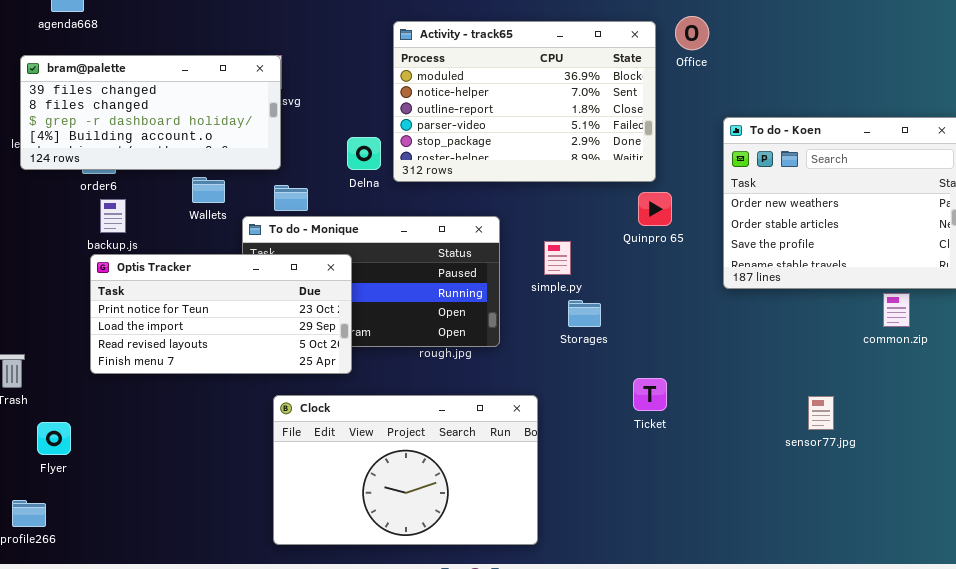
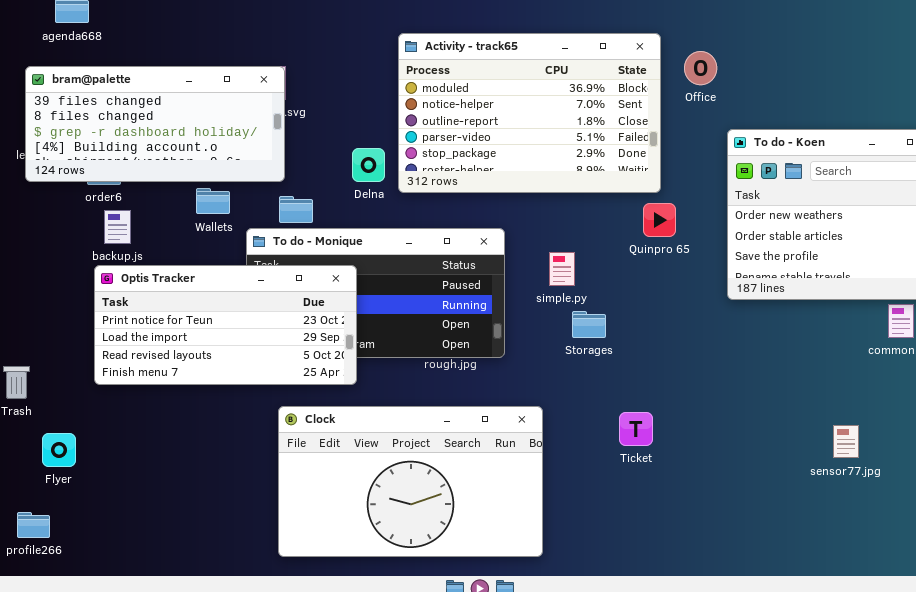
Office: [675,16,709,50] -> [684,51,717,85], moved
Ticket: [633,378,667,411] -> [619,412,653,446], moved
sensor77.jpg: [808,396,834,430] -> [833,425,859,458], moved

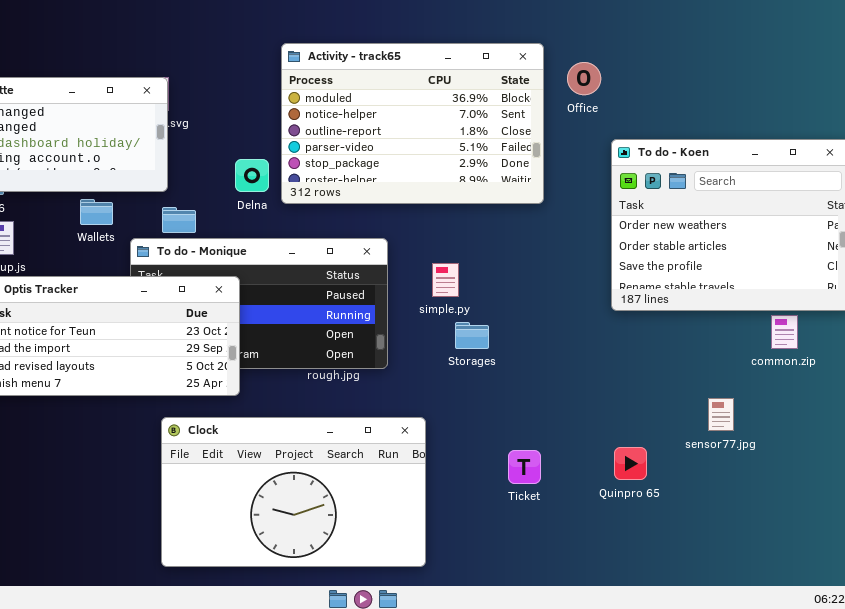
Quinpro 65: [643,203,676,237] -> [614,447,647,480], moved
Ticket: [619,412,653,446] -> [508,450,541,484], moved
sensor77.jpg: [833,425,859,458] -> [708,398,734,431], moved

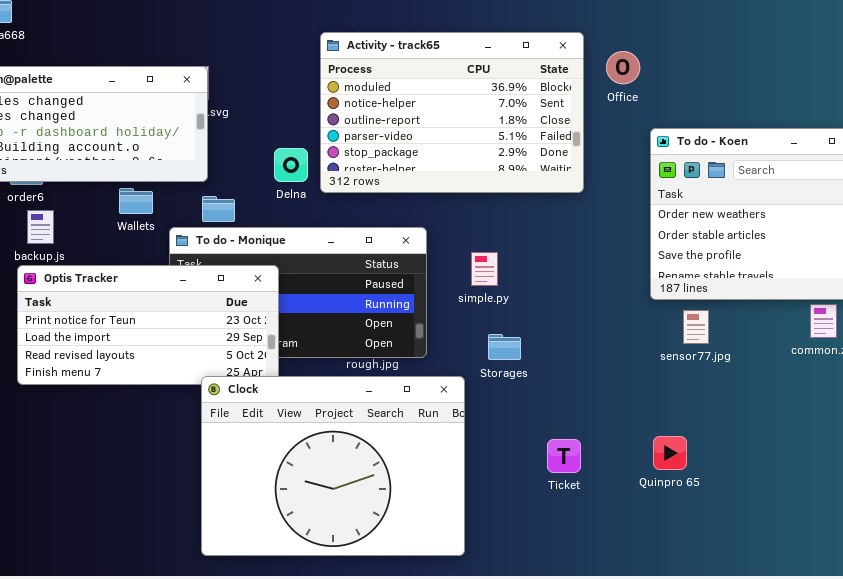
Storages: [455,322,489,349] -> [488,334,521,360], moved
sensor77.jpg: [708,398,734,431] -> [683,310,709,344], moved
Clock: [161,417,426,567] -> [201,376,465,556], resized

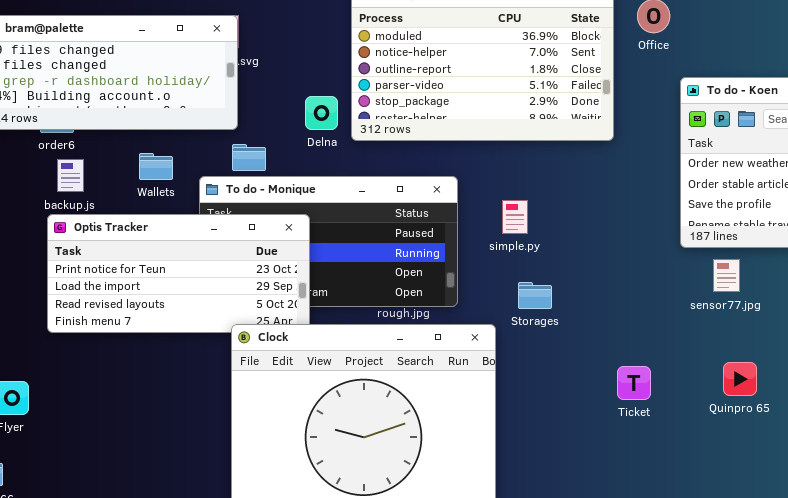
Wallets: [119,188,153,214] -> [139,153,173,180], moved
Quinpro 65: [653,436,687,470] -> [723,362,757,396], moved
Ticket: [547,439,581,473] -> [617,366,651,400], moved

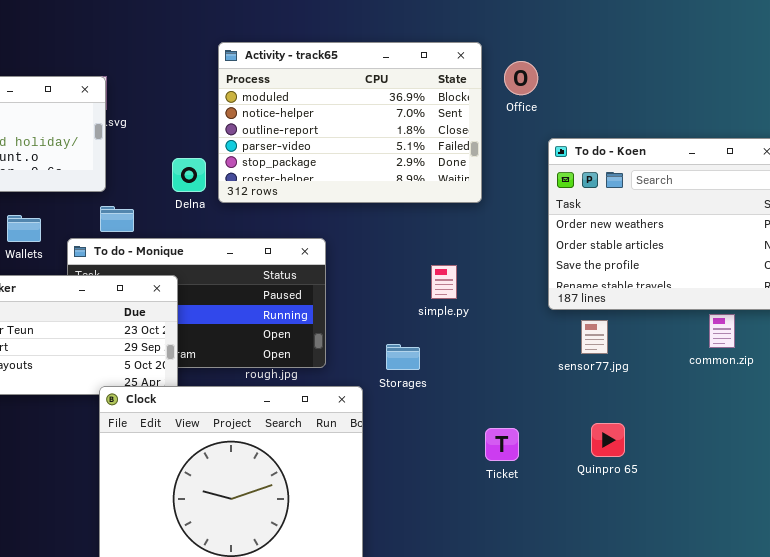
simple.py: [502,200,528,234] -> [431,265,457,299], moved

